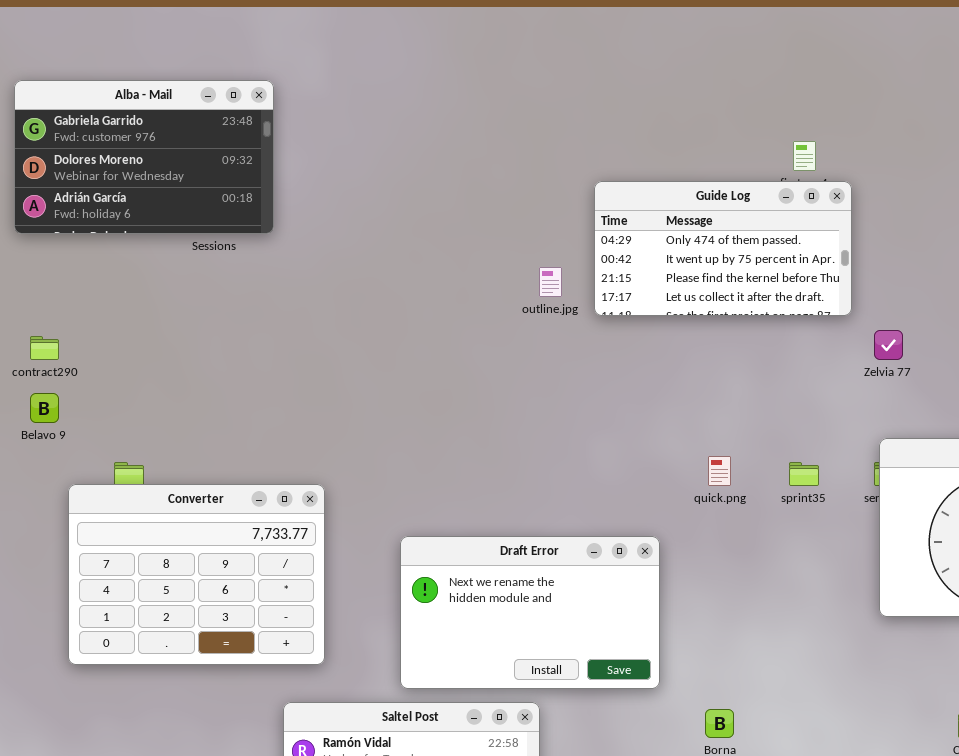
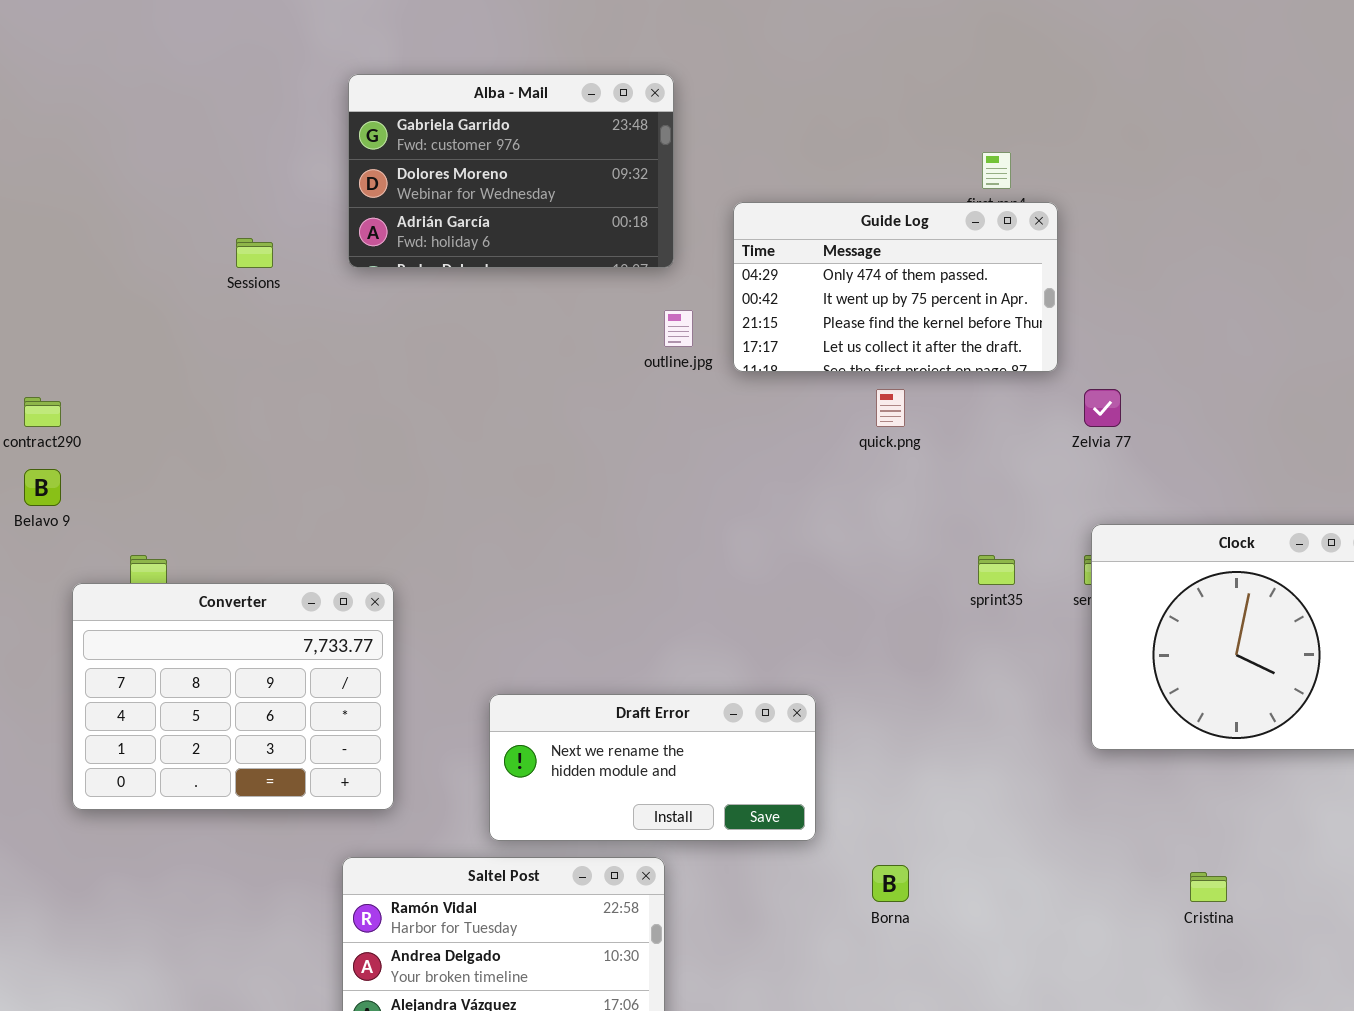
Alba - Mail: [14,80,274,234] -> [348,74,674,268], moved
quick.png: [708,456,731,486] -> [876,389,905,427], moved
Draft Error: [400,536,660,689] -> [489,694,816,841], resized

